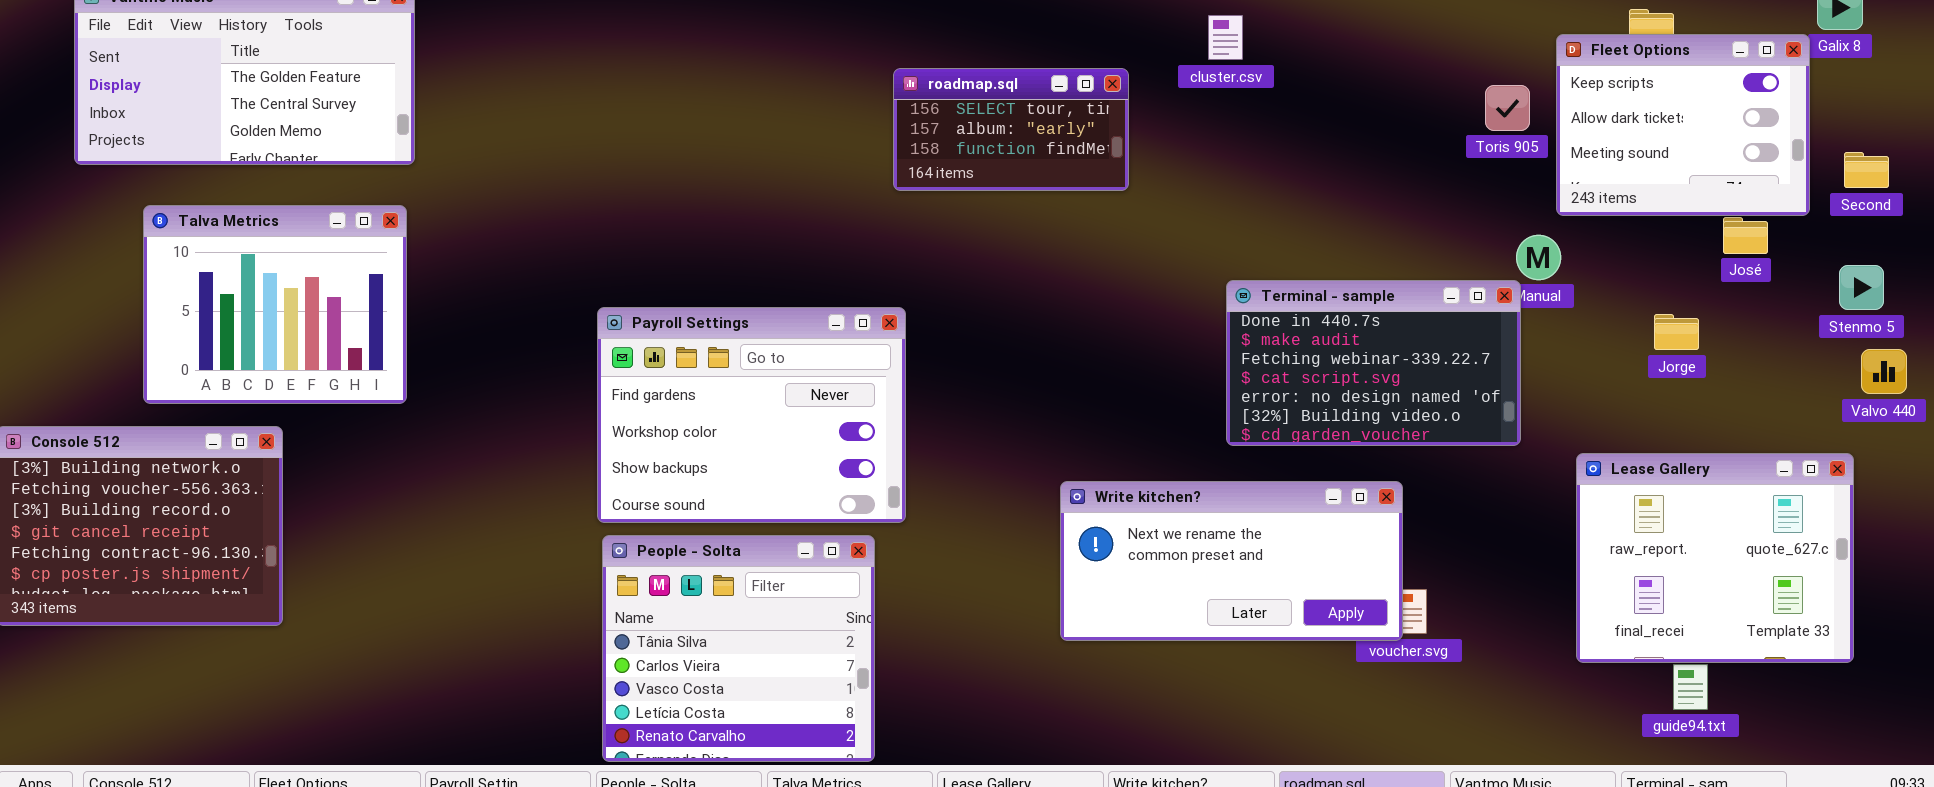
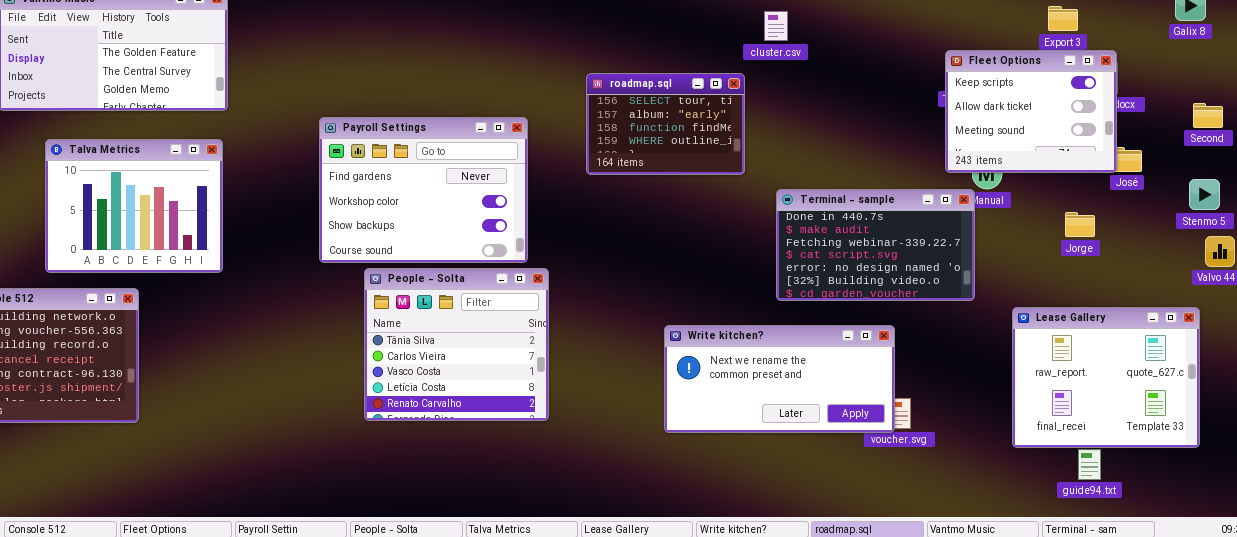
Fleet Options: [1556,34,1810,216] -> [945,50,1117,173], moved
roadmap.sql: [893,68,1129,191] -> [586,73,745,175], moved, resized
Payroll Settings: [597,307,906,523] -> [319,117,528,263], moved
People - Solta: [602,535,875,762] -> [364,268,549,421], moved

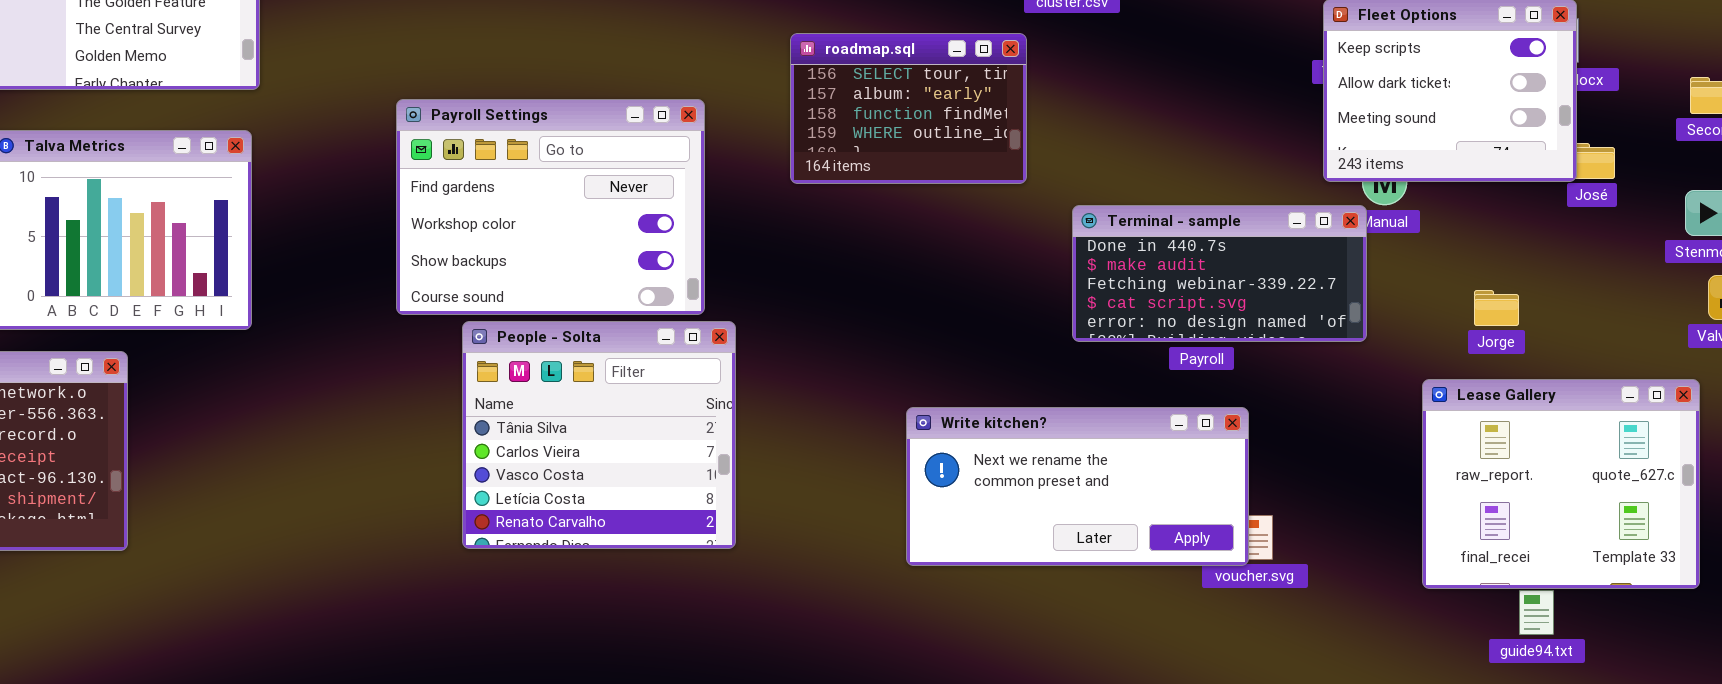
Terminal - sample: [776,189,975,301] -> [1072,205,1367,342], resized
Jorge: [1065,212,1095,237] -> [1474,290,1519,326], moved

